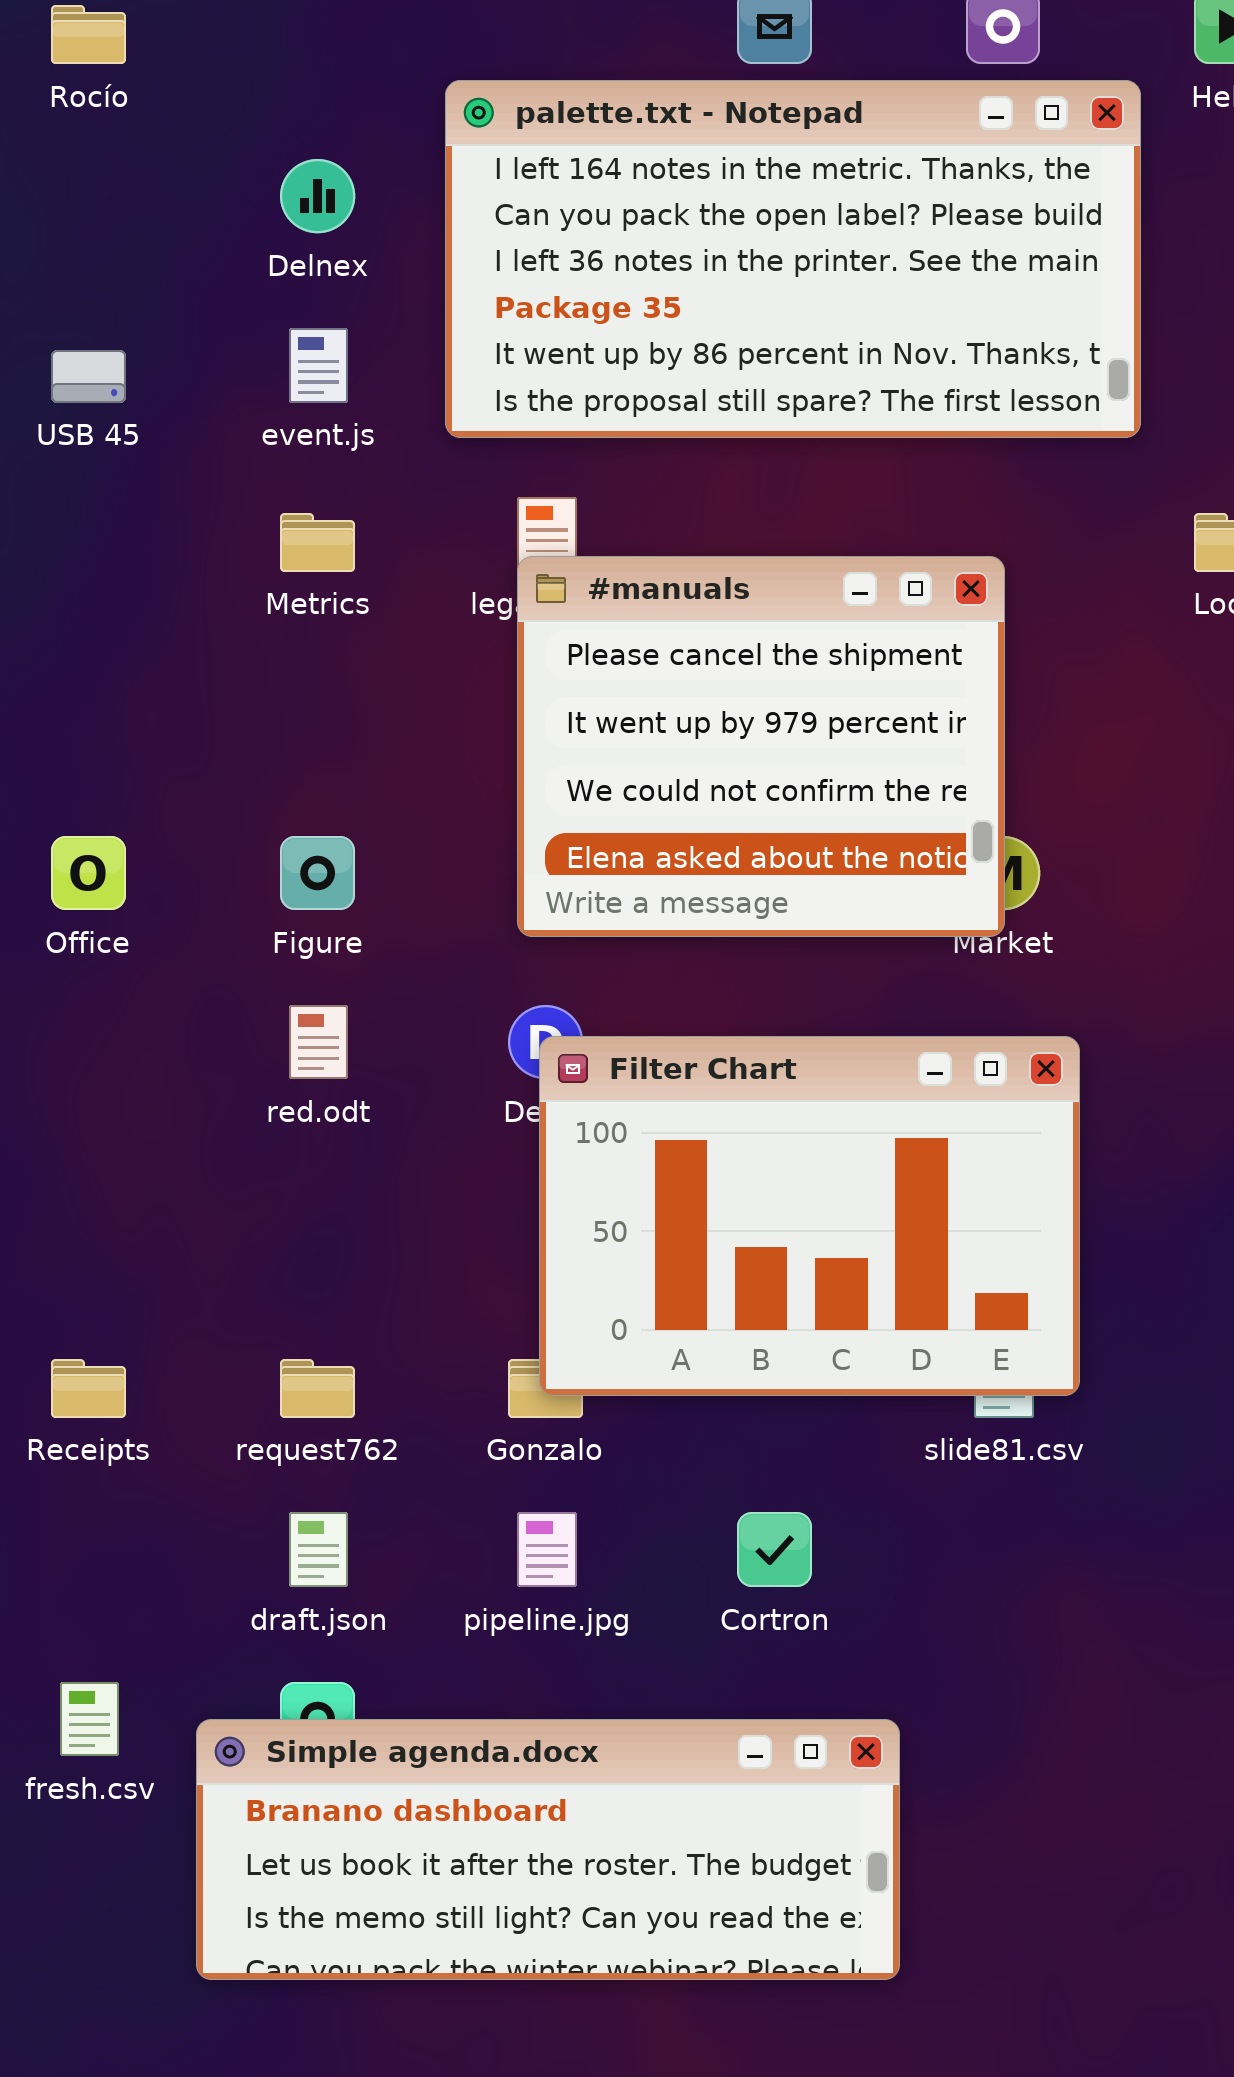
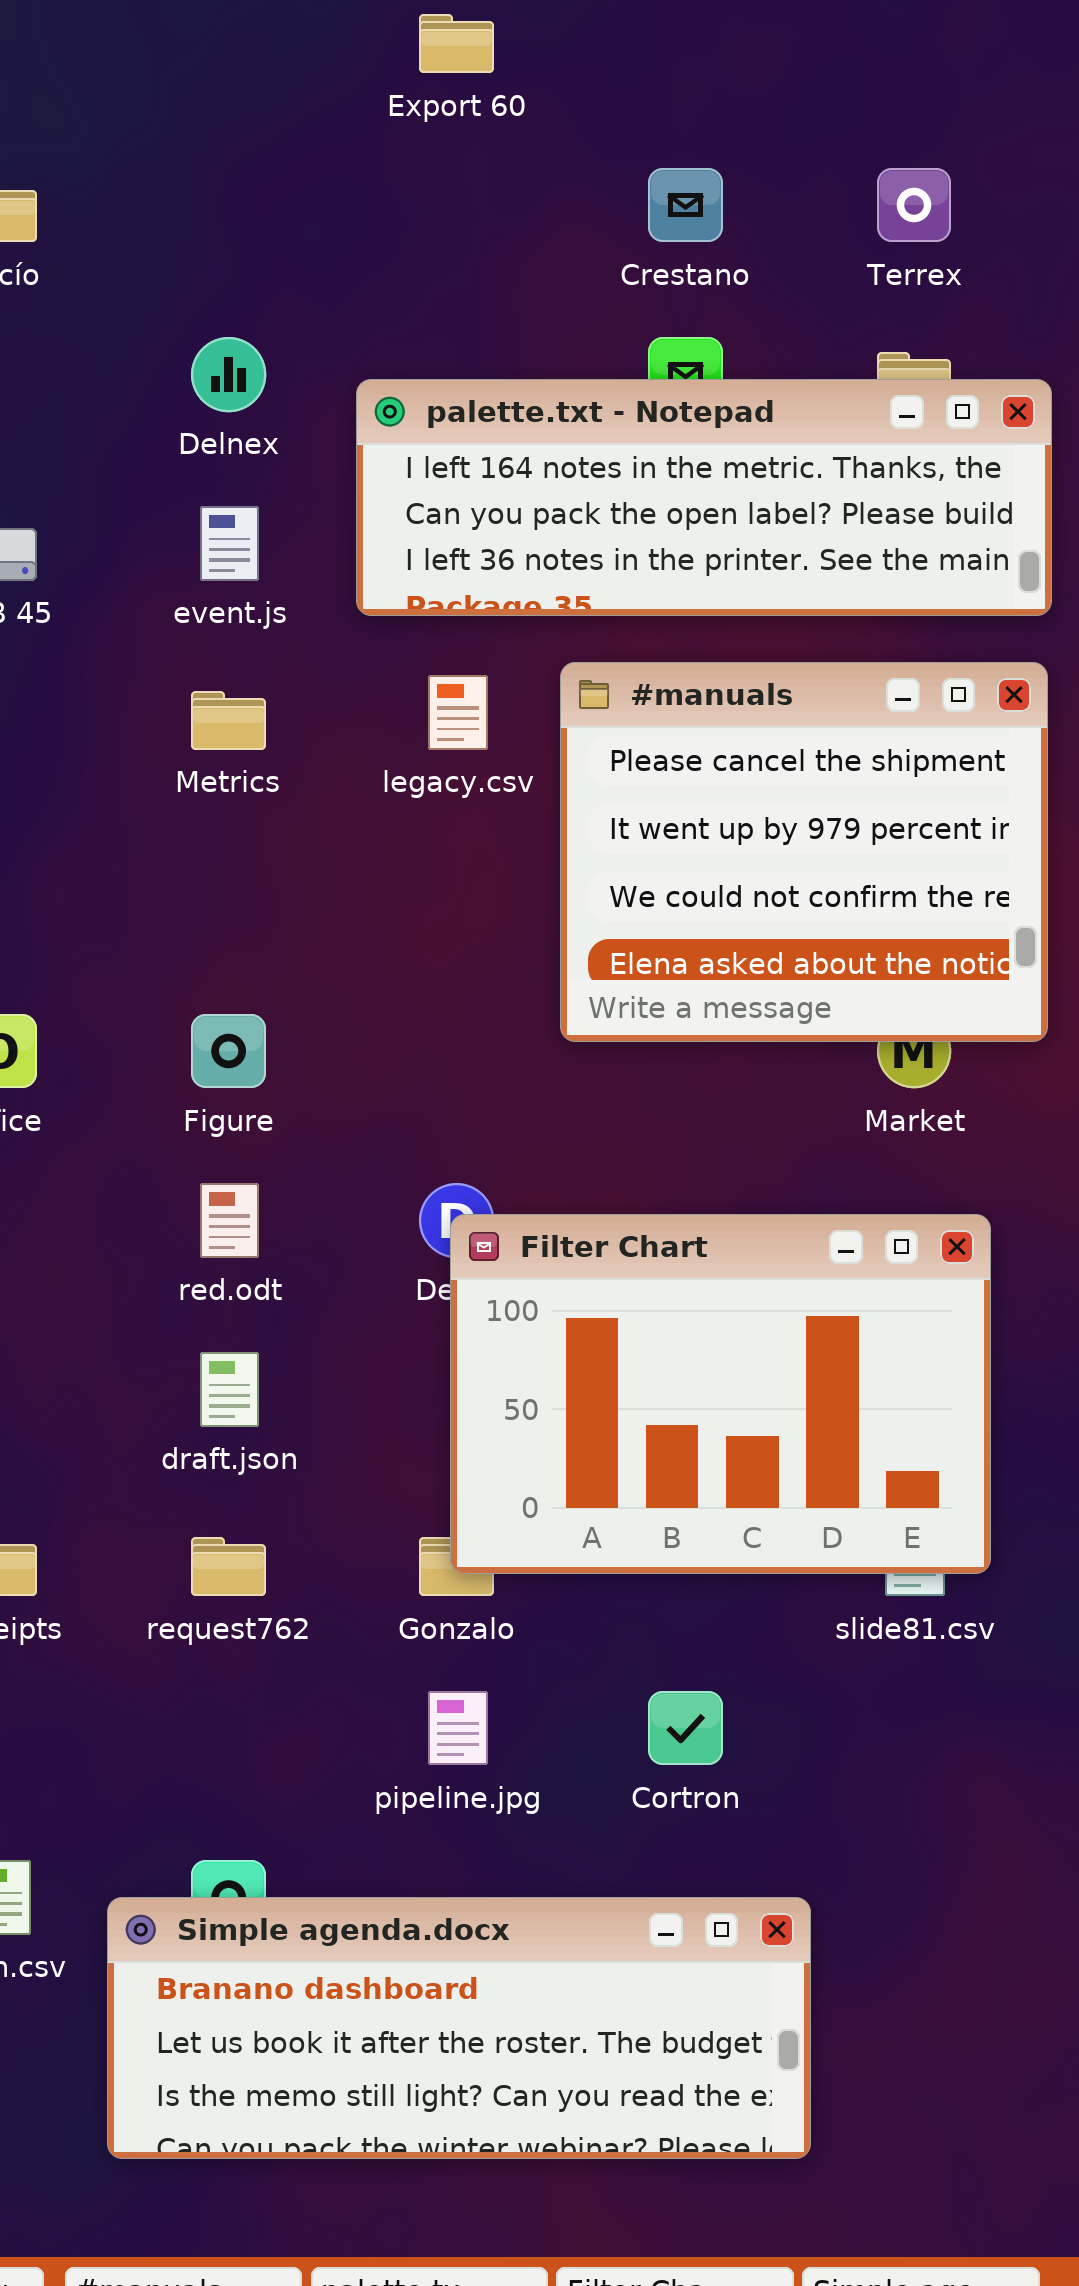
palette.txt - Notepad: [445,80,1141,438] -> [356,379,1052,616], resized
#manuals: [517,556,1005,937] -> [560,662,1048,1042], moved
draft.json: [289,1512,348,1587] -> [200,1352,259,1427], moved

